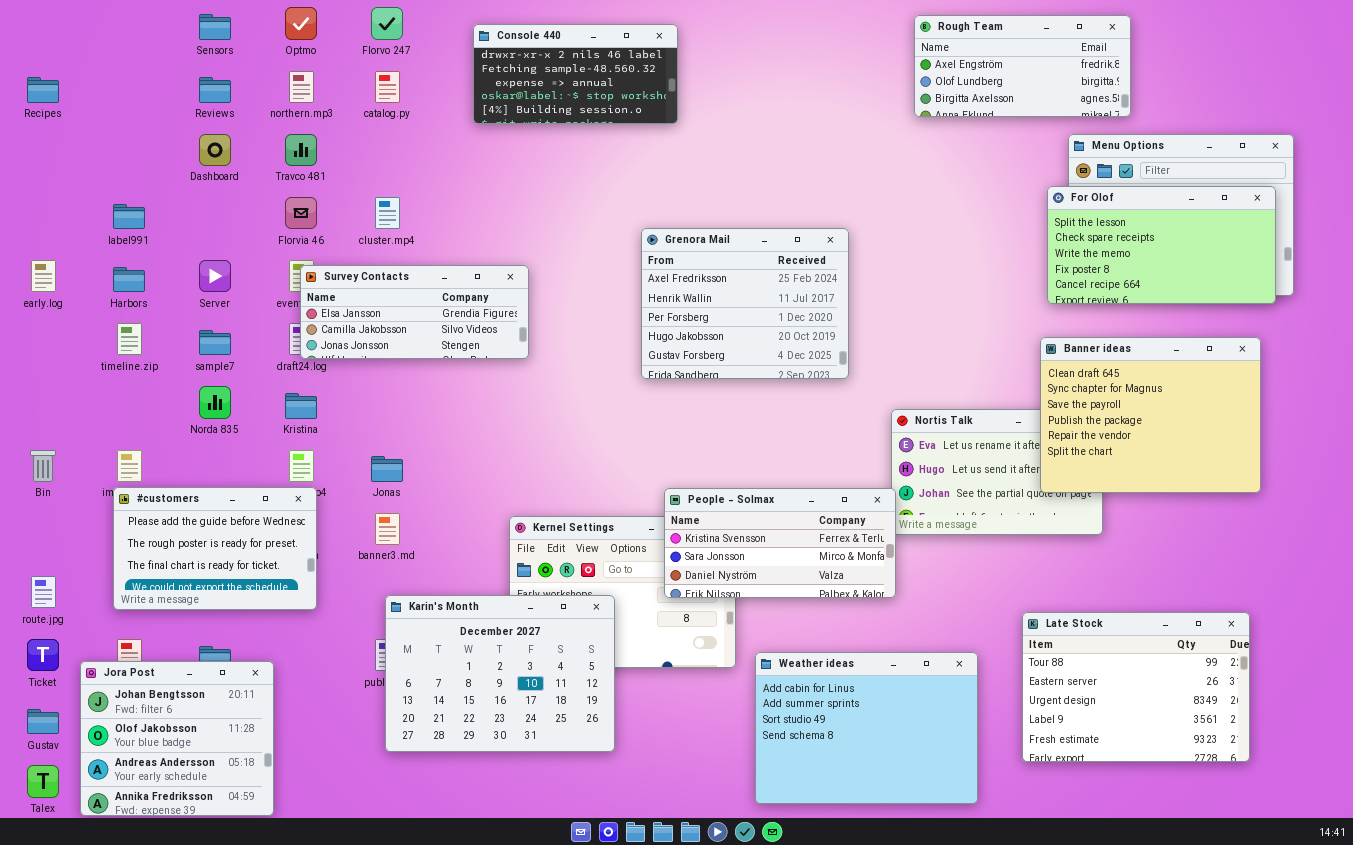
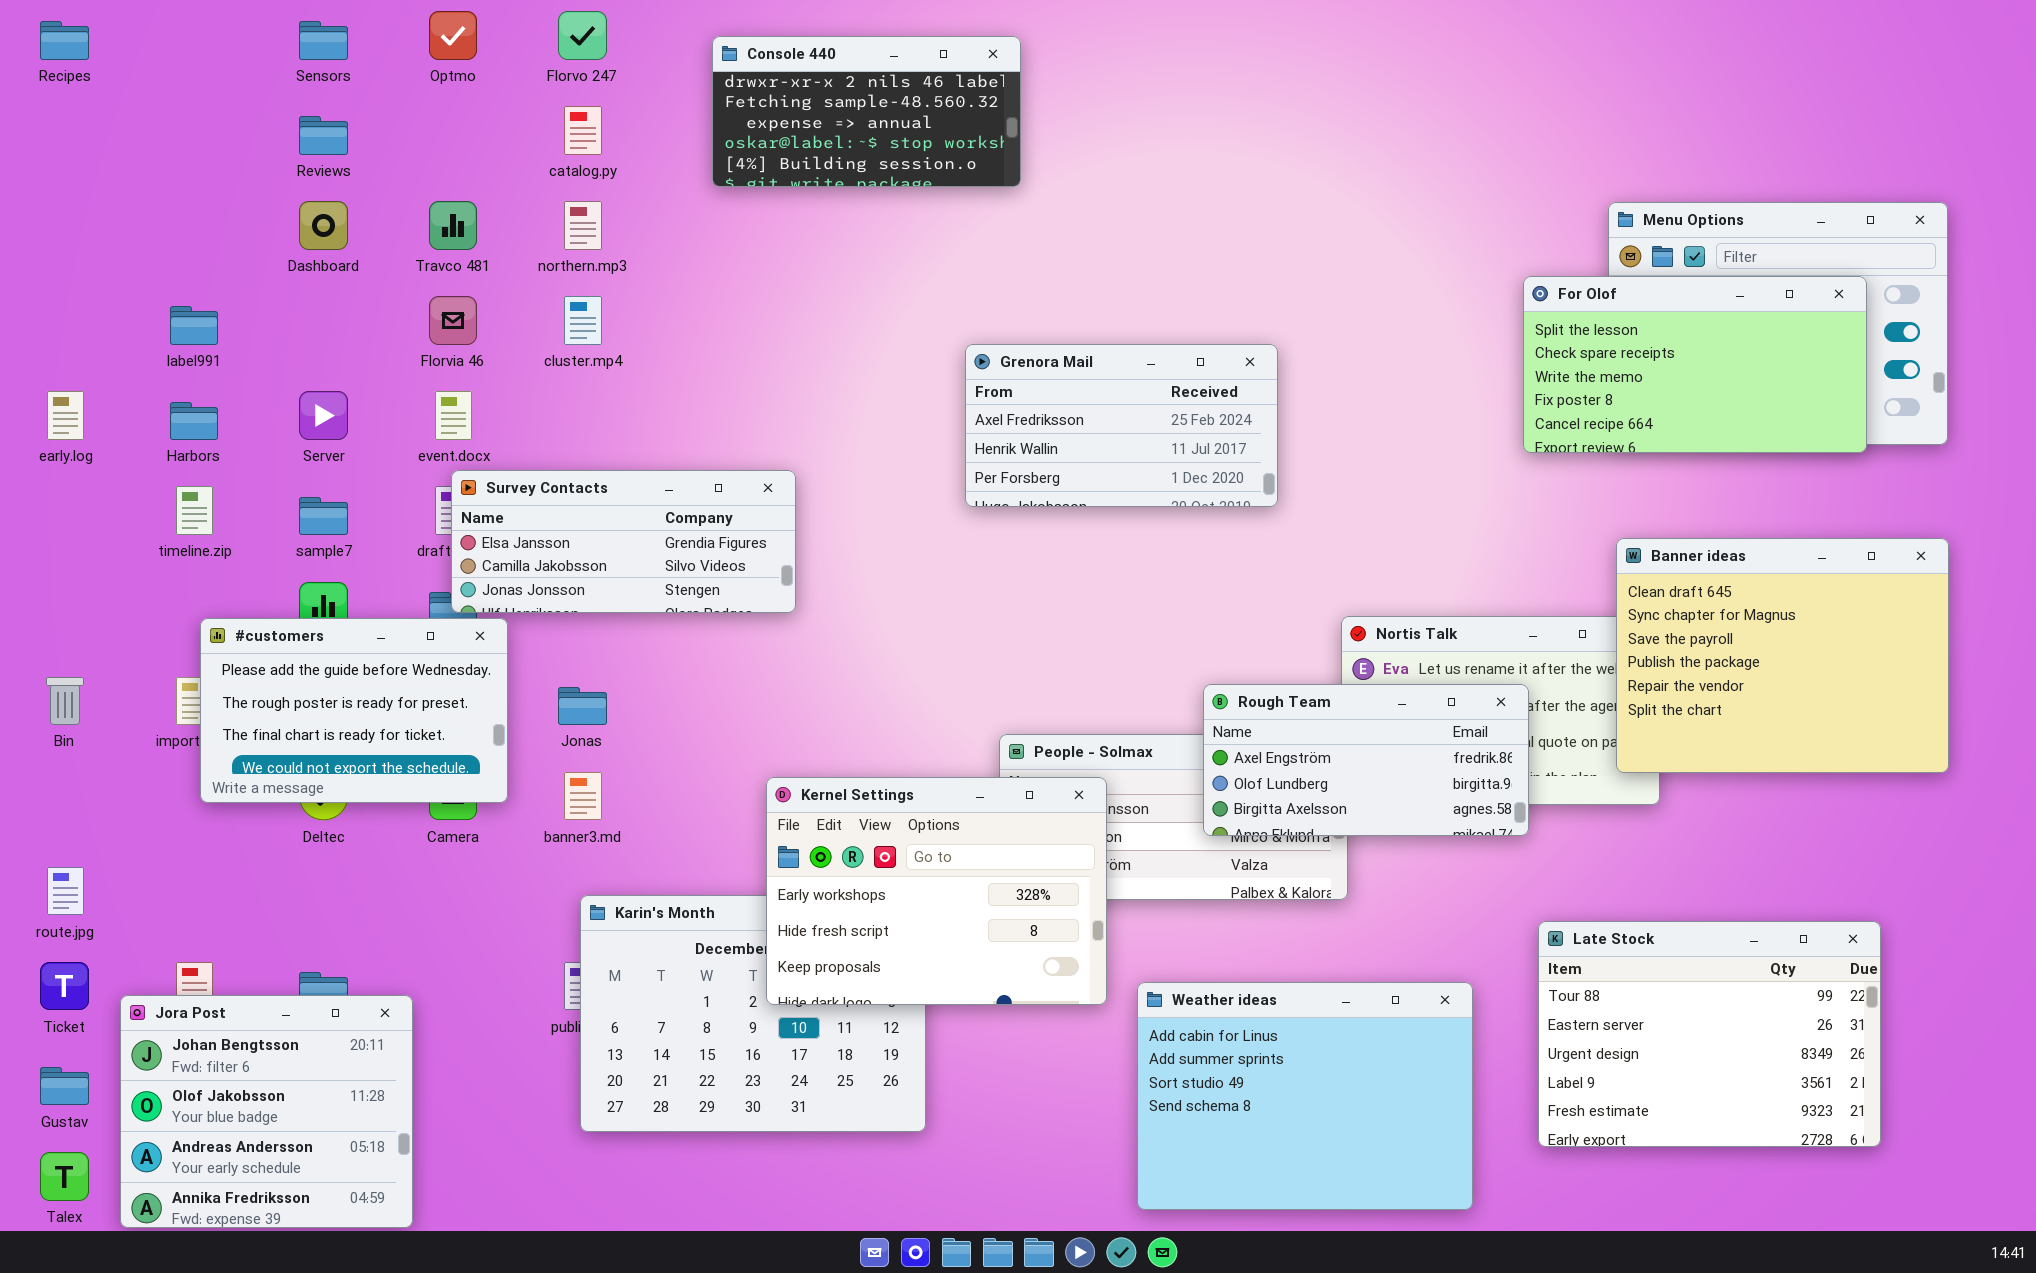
Rough Team: [914,15,1131,117] -> [1203,684,1529,836], moved
northern.mp3: [289,71,314,103] -> [564,201,602,250], moved
Recipes: [27,77,59,103] -> [40,21,89,60], moved
For Olof: [1047,186,1276,304] -> [1523,276,1867,453], moved
Grenora Mail: [641,228,849,379] -> [965,344,1278,507], resized
Survey Contacts: [300,265,529,359] -> [451,470,796,613], moved
Banner ideas: [1040,337,1261,493] -> [1616,538,1949,773], moved
#customers: [113,487,317,610] -> [200,618,508,803], moved
Kernel Settings: [509,516,736,668] -> [766,777,1107,1005], raised

